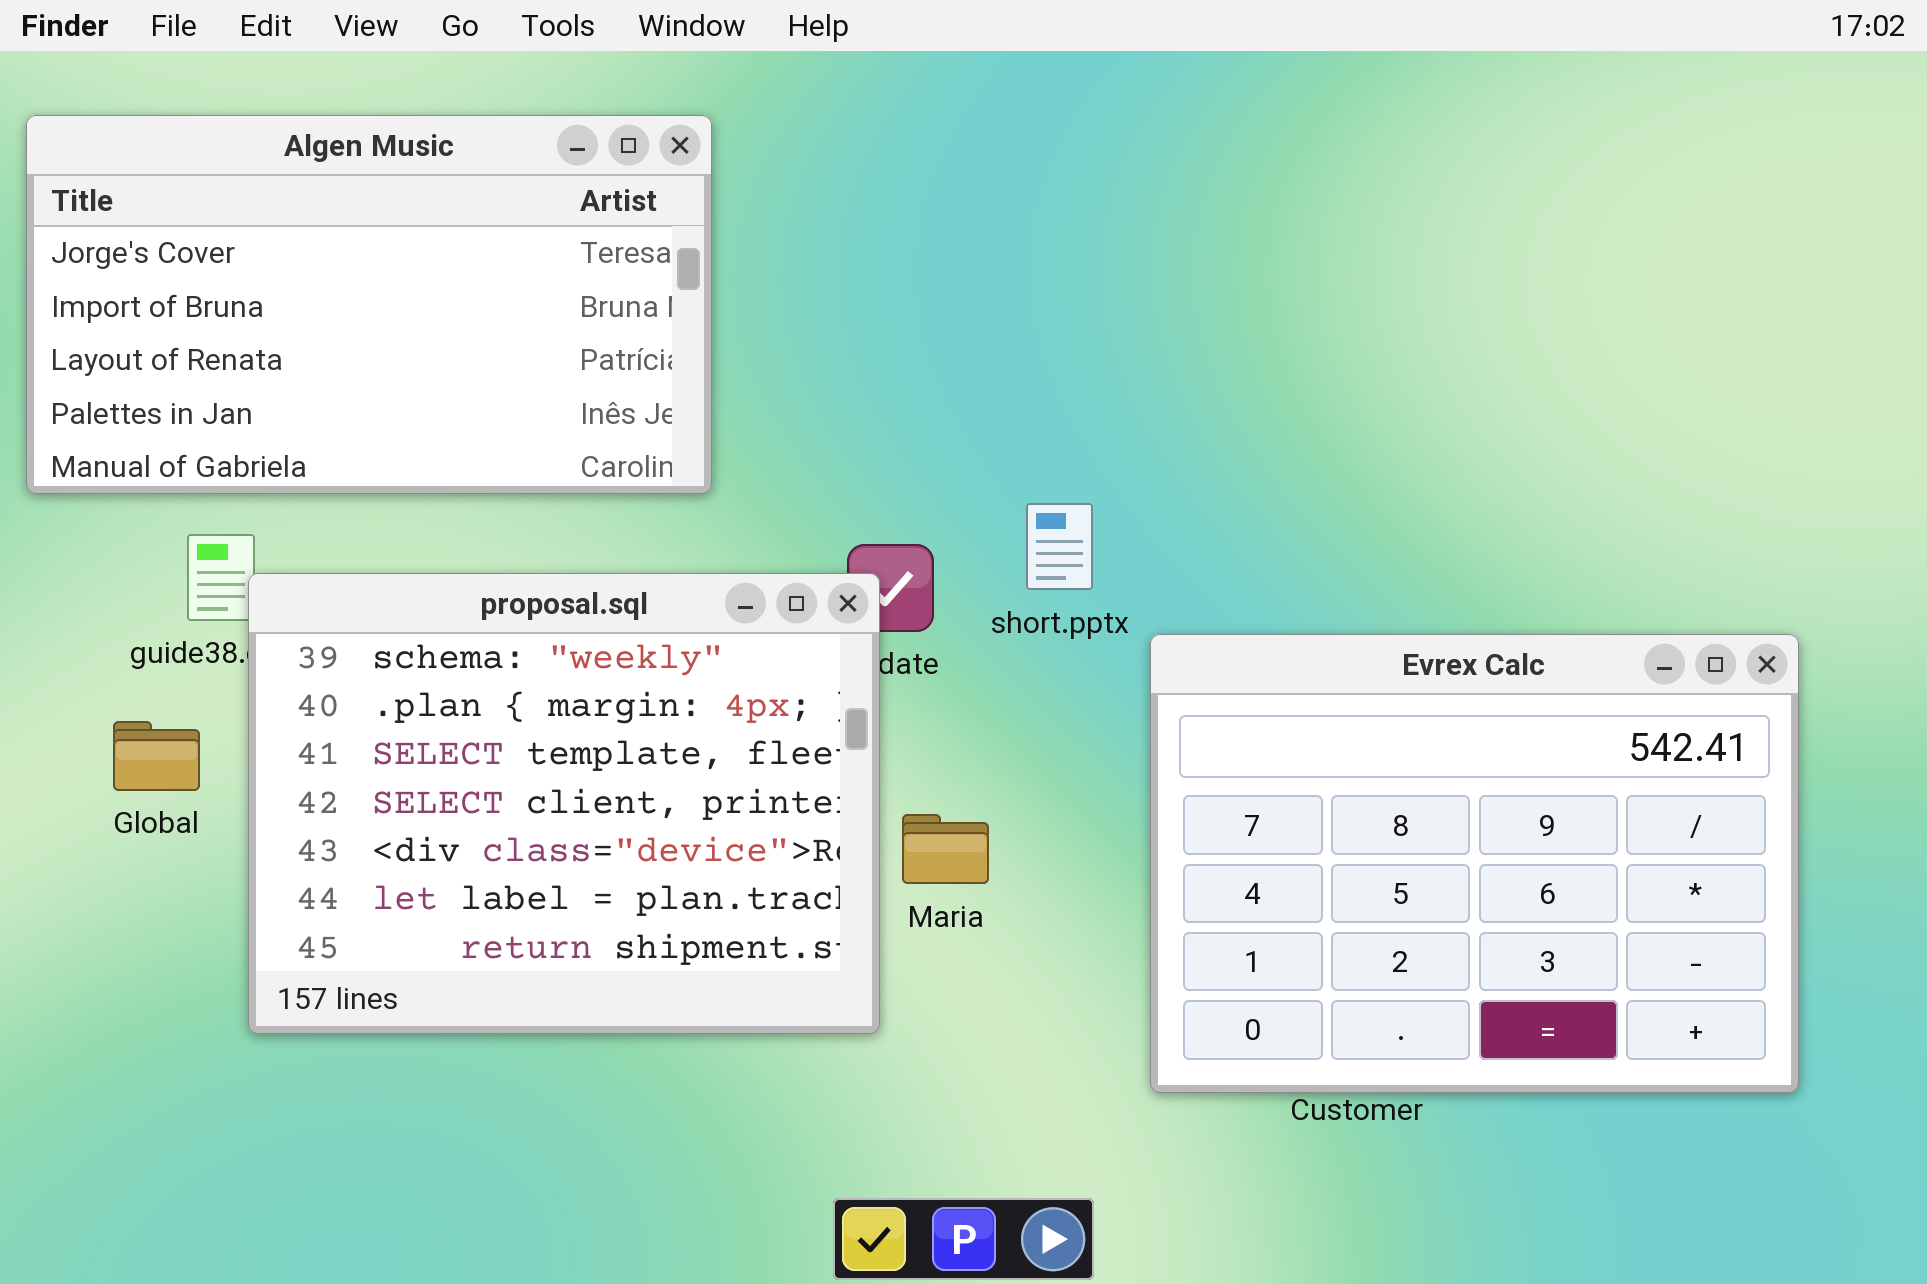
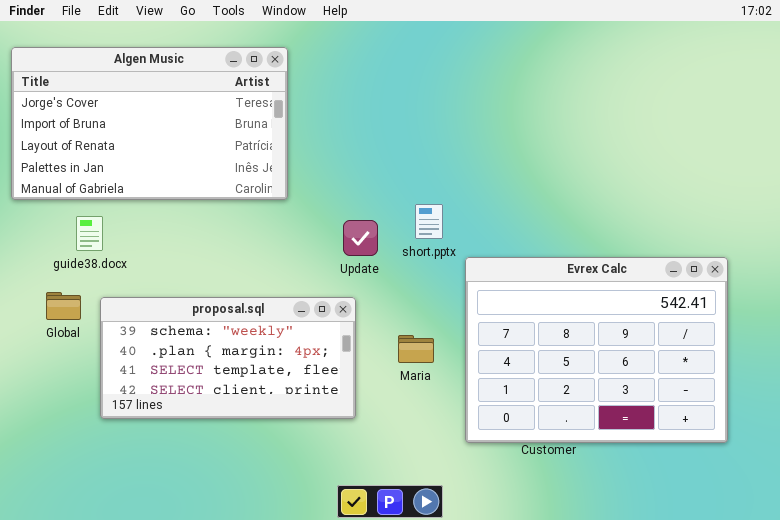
proposal.sql: [248,573,880,1034] -> [100,297,356,419], resized
Maria: [902,814,989,884] -> [398,335,434,363], moved

